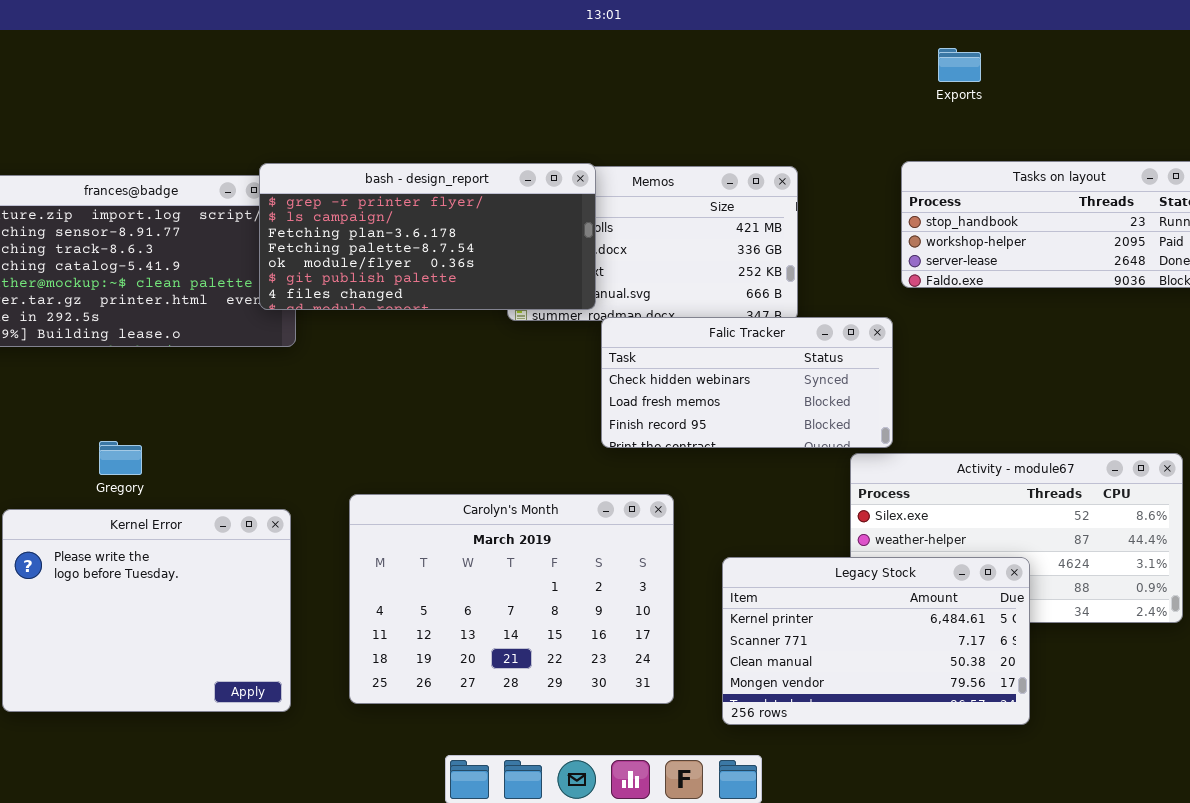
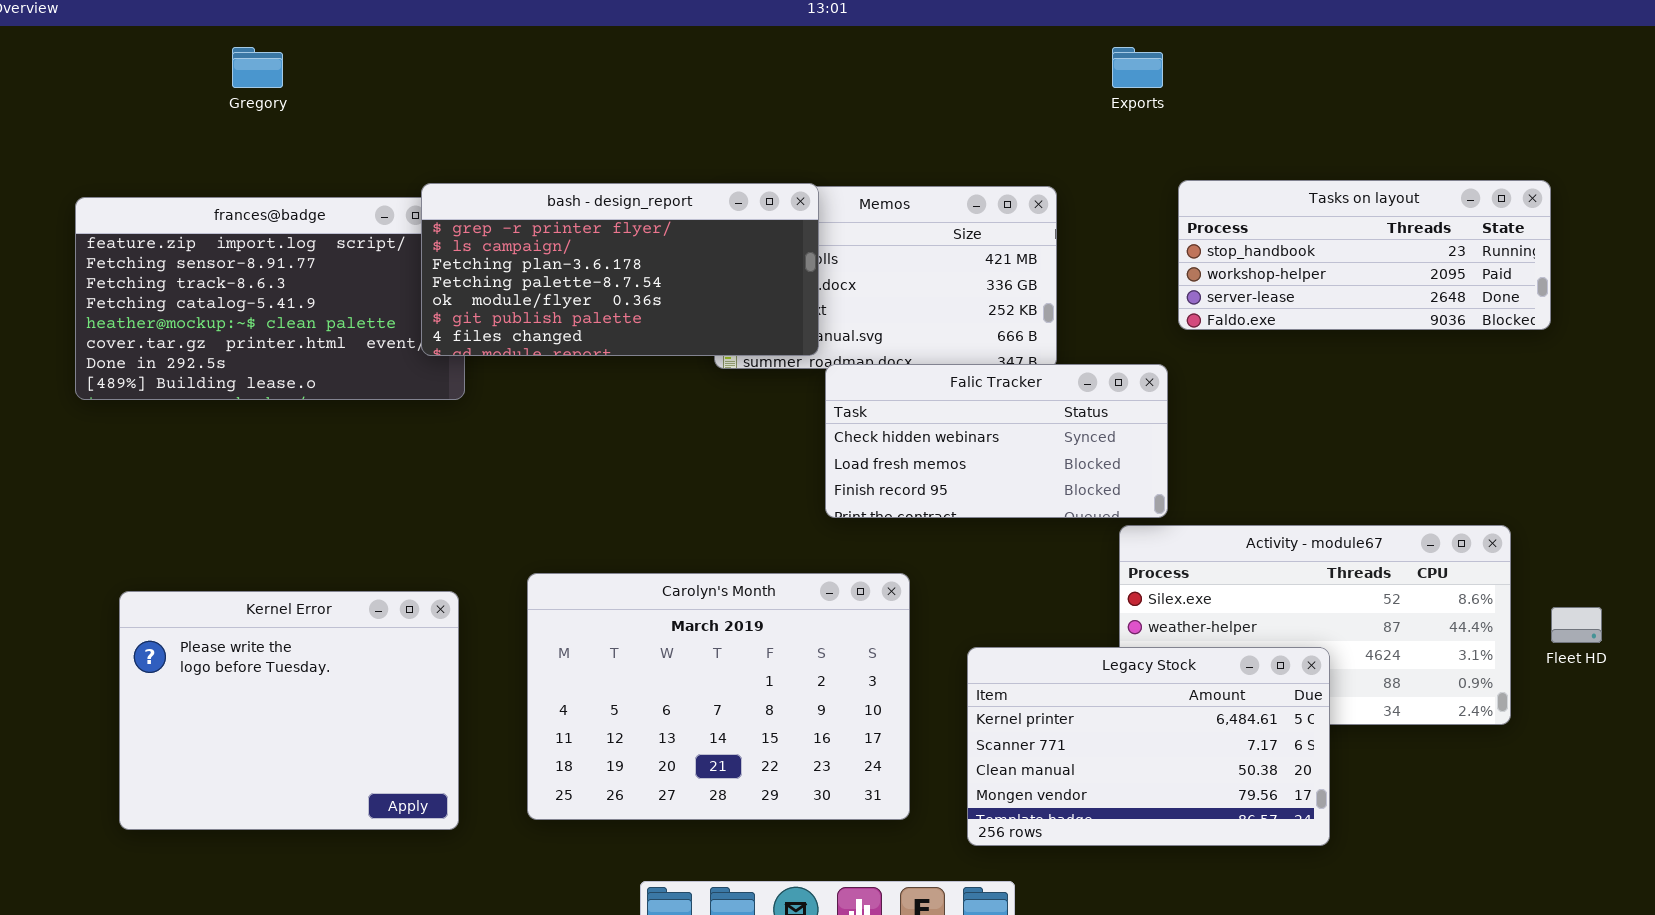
Exports: [938,48,981,82] -> [1112,47,1163,88], moved
Gregory: [99,441,142,475] -> [232,47,283,88], moved

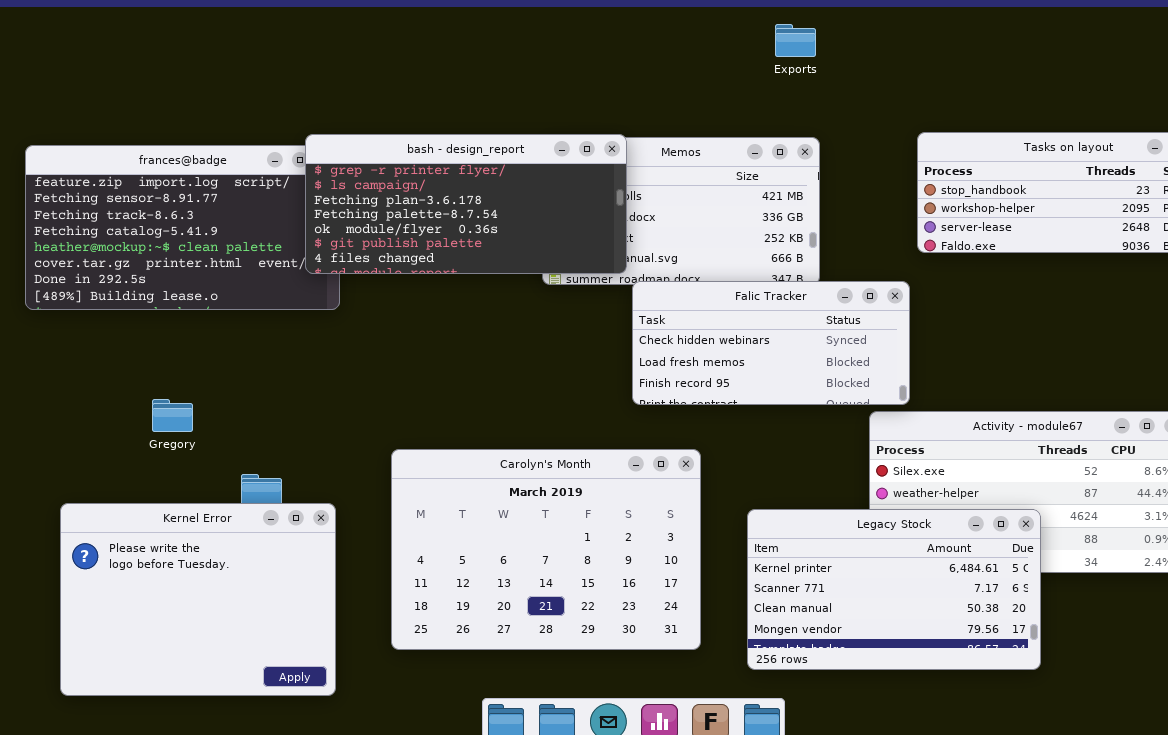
Gregory: [232,47,283,88] -> [152,399,193,432], moved
Exports: [1112,47,1163,88] -> [775,24,816,57], moved
Kernel Error: [119,591,459,830] -> [60,503,336,696], moved

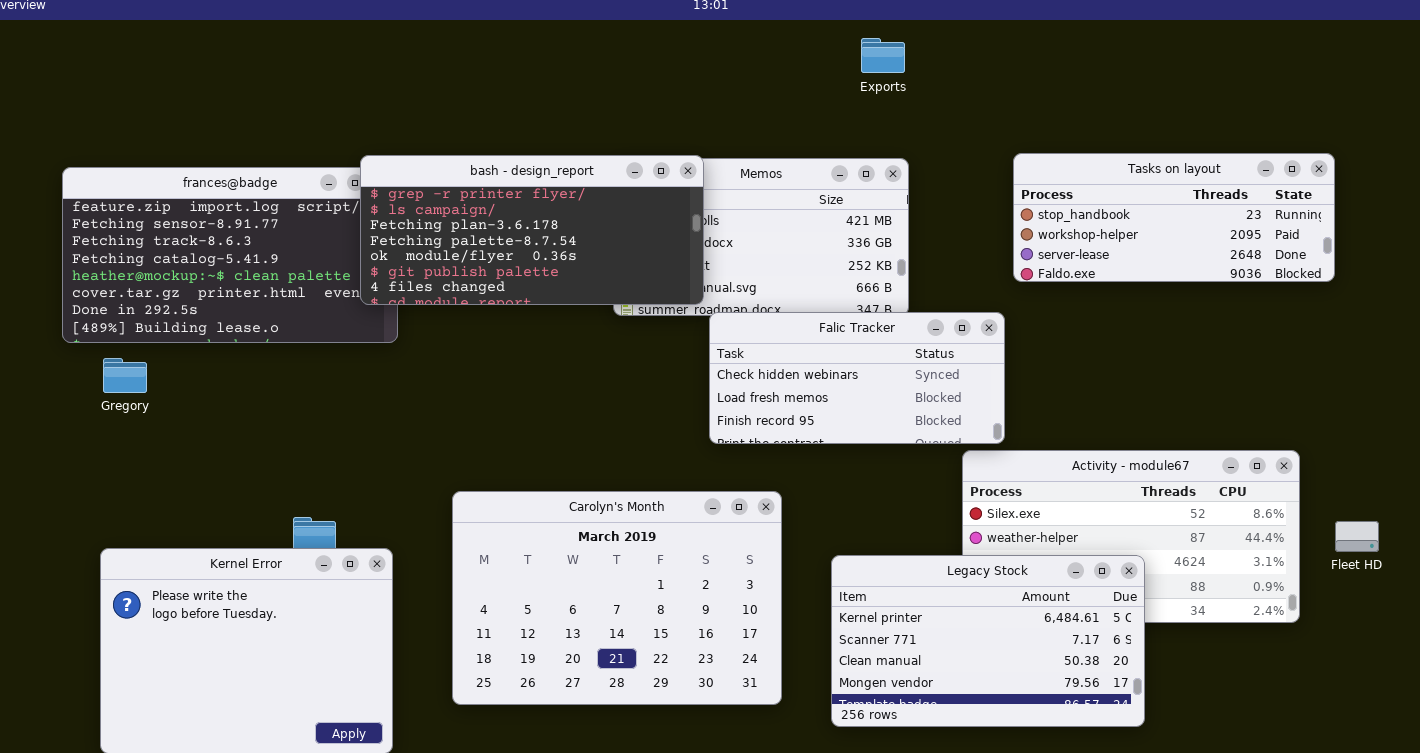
Gregory: [152,399,193,432] -> [103,358,147,393], moved

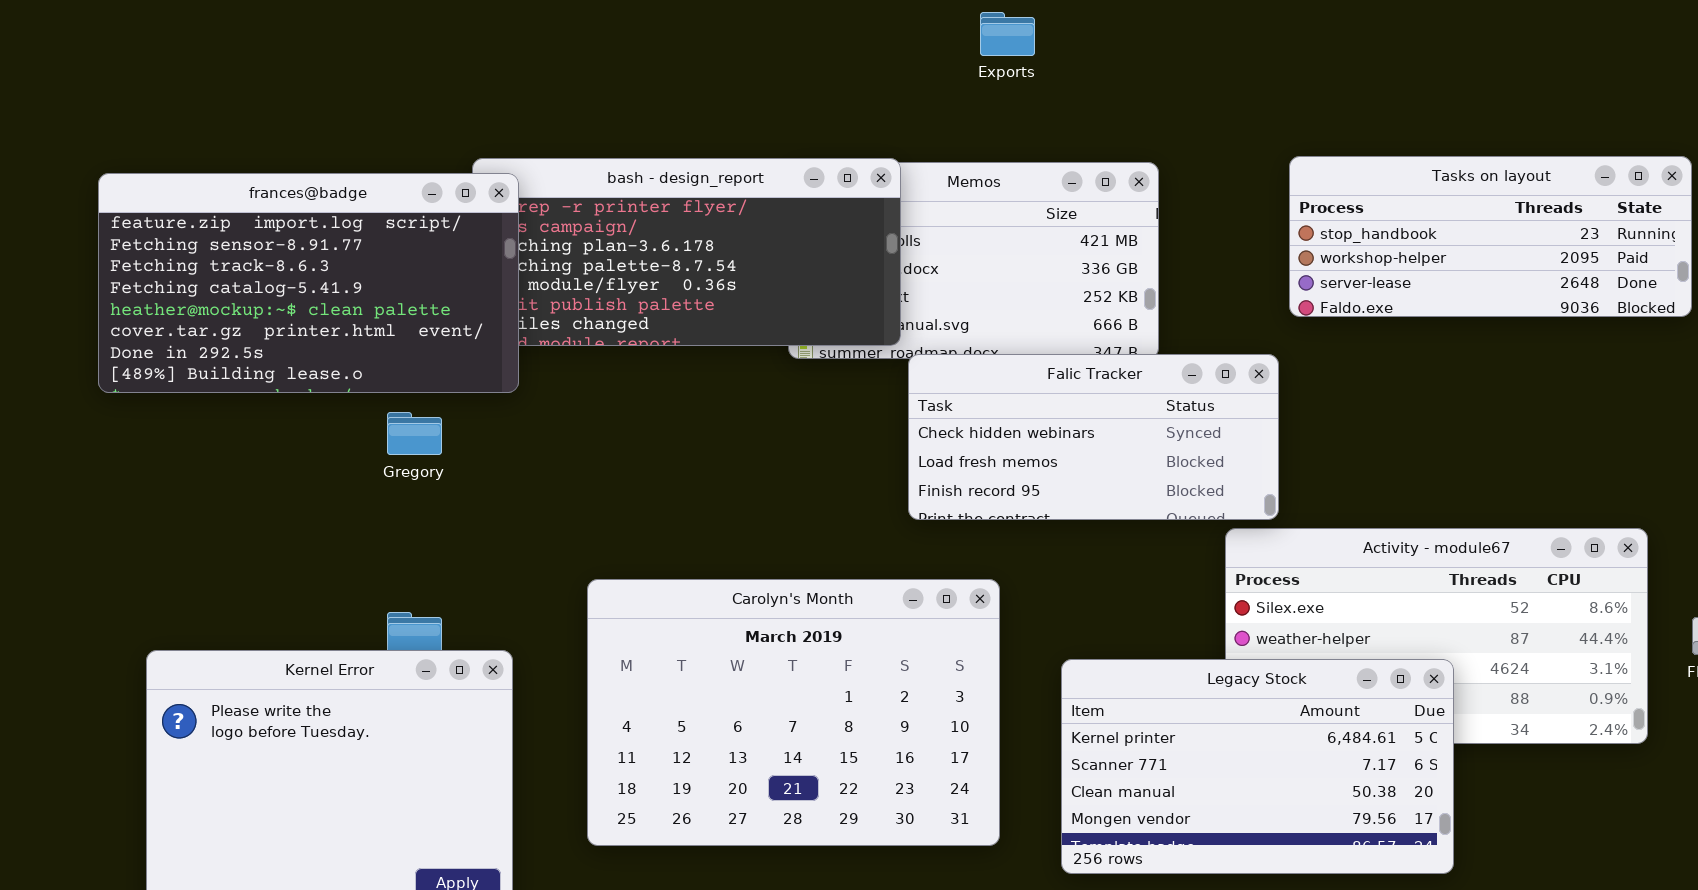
Exports: [861,38,905,73] -> [980,12,1035,56], moved
frances@badge: [62,167,398,343] -> [98,173,519,393], raised
Gregory: [103,358,147,393] -> [387,412,442,455], moved

